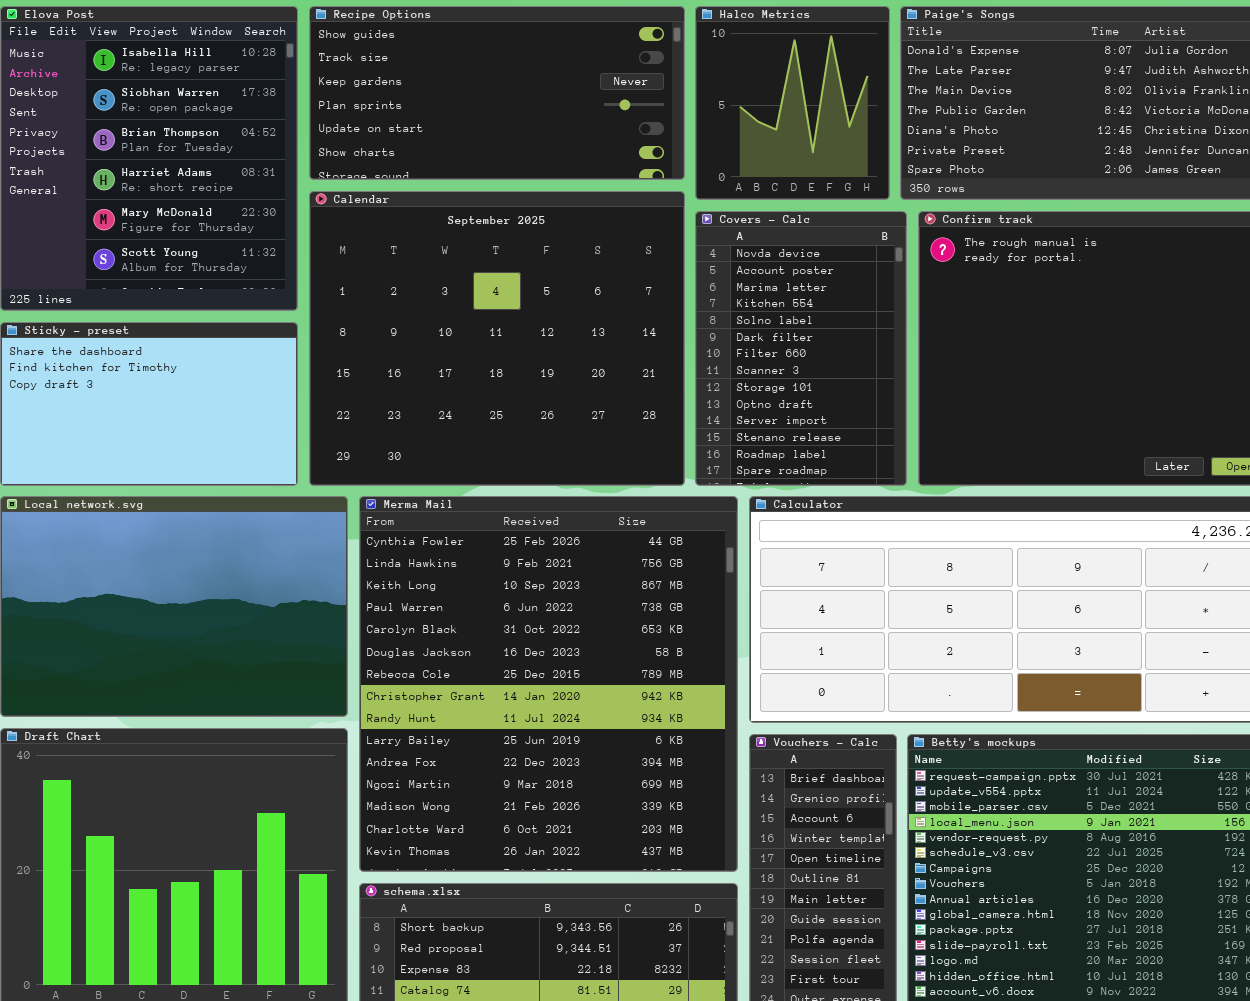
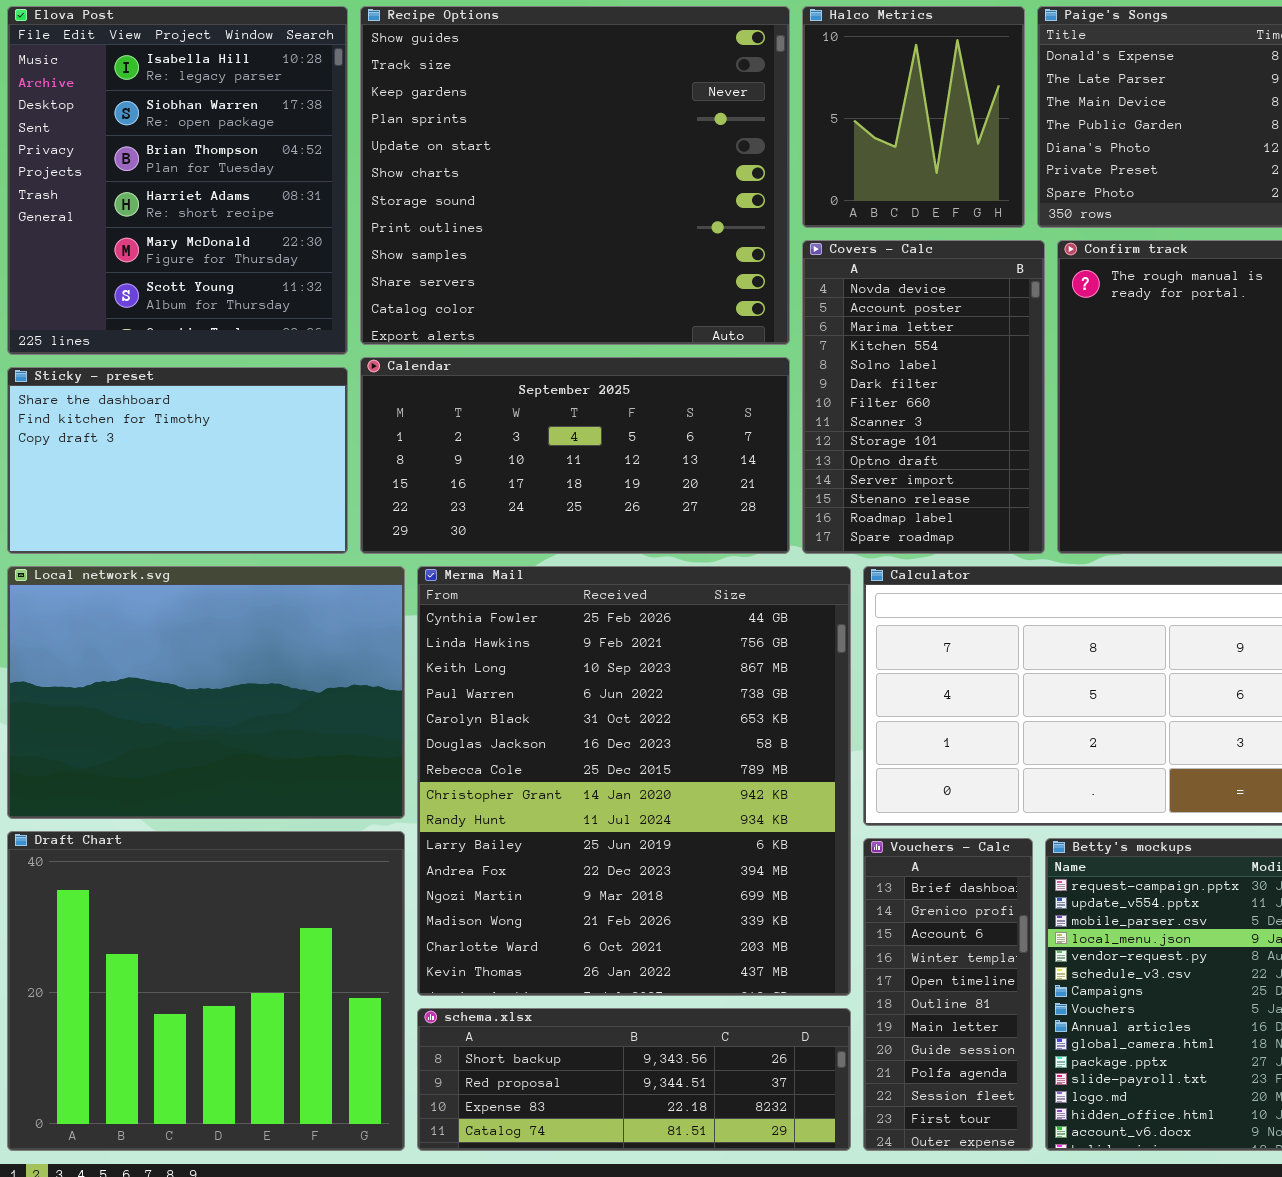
Recipe Options: [309,6,685,180] -> [360,6,790,345], resized
Calendar: [309,191,685,486] -> [360,357,790,554], resized

